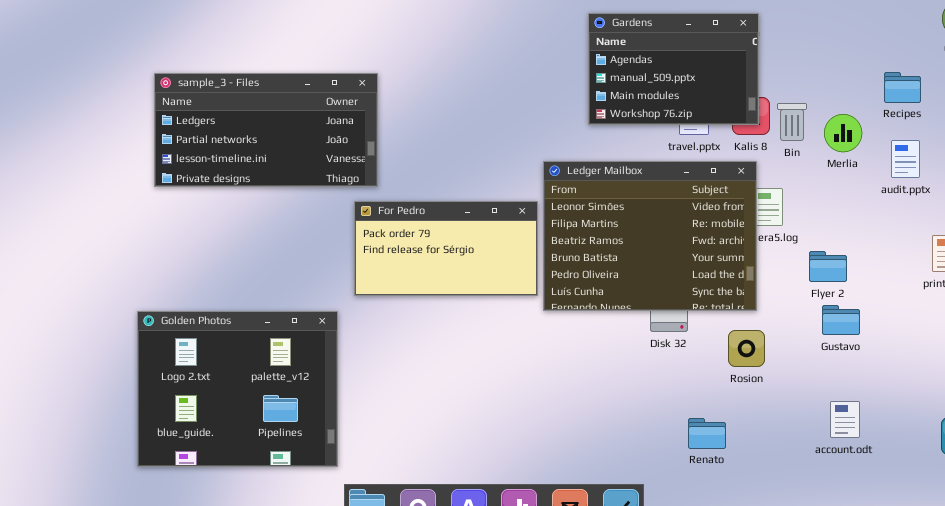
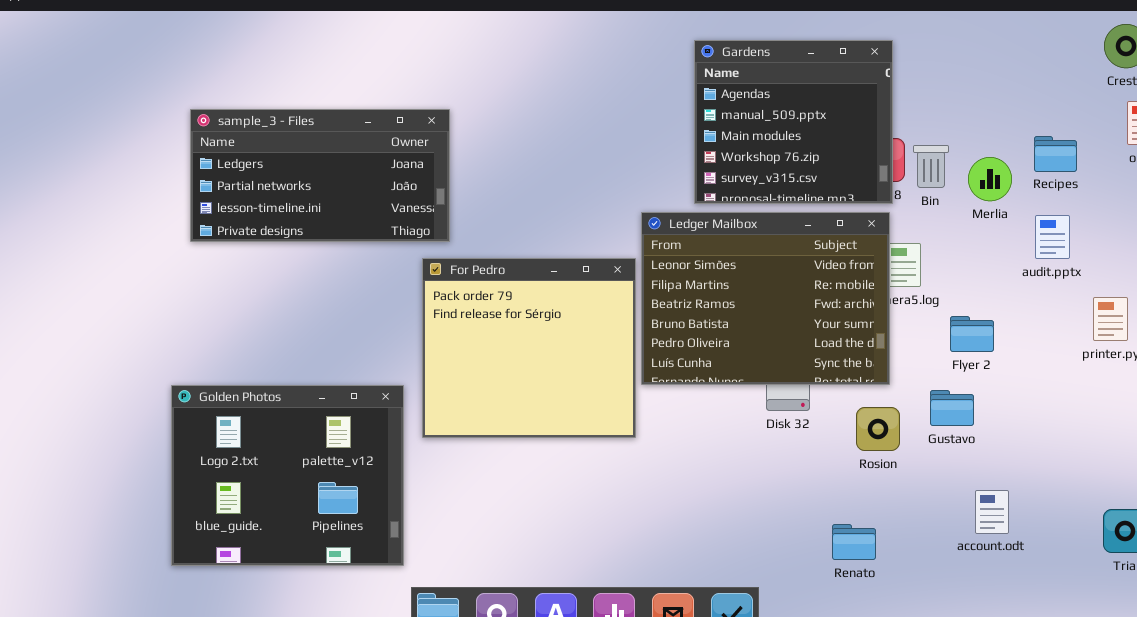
Gardens: [588,13,759,125] -> [694,40,893,204], resized
Recipes: [884,72,921,103] -> [1034,136,1077,172], moved
audit.pptx: [891,140,920,178] -> [1035,215,1070,259], moved
For Pedro: [354,201,538,296] -> [422,258,636,438], resized
Gustavo: [822,305,860,335] -> [930,390,974,426], moved
Renato: [688,418,726,449] -> [832,524,876,560], moved

